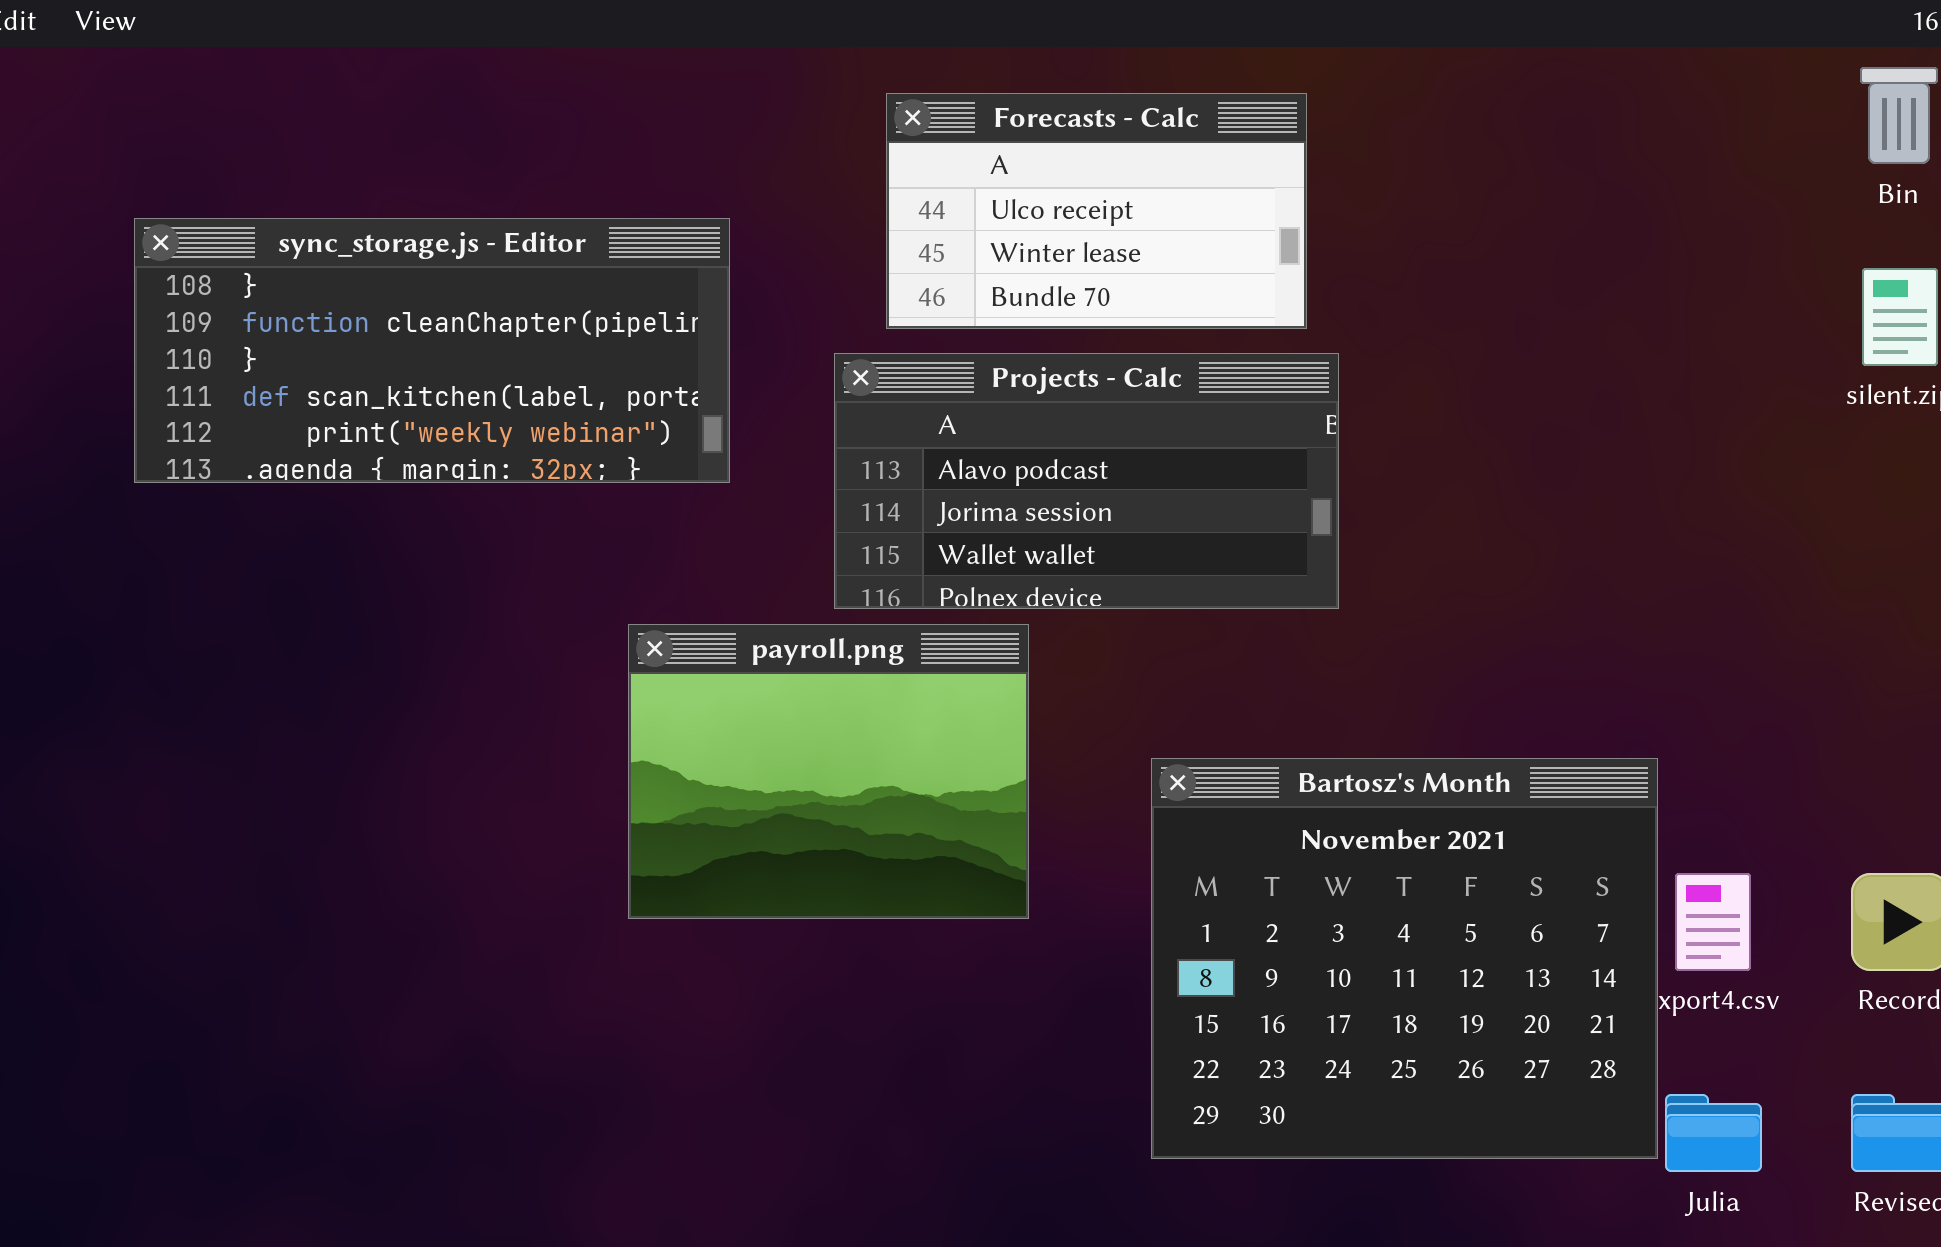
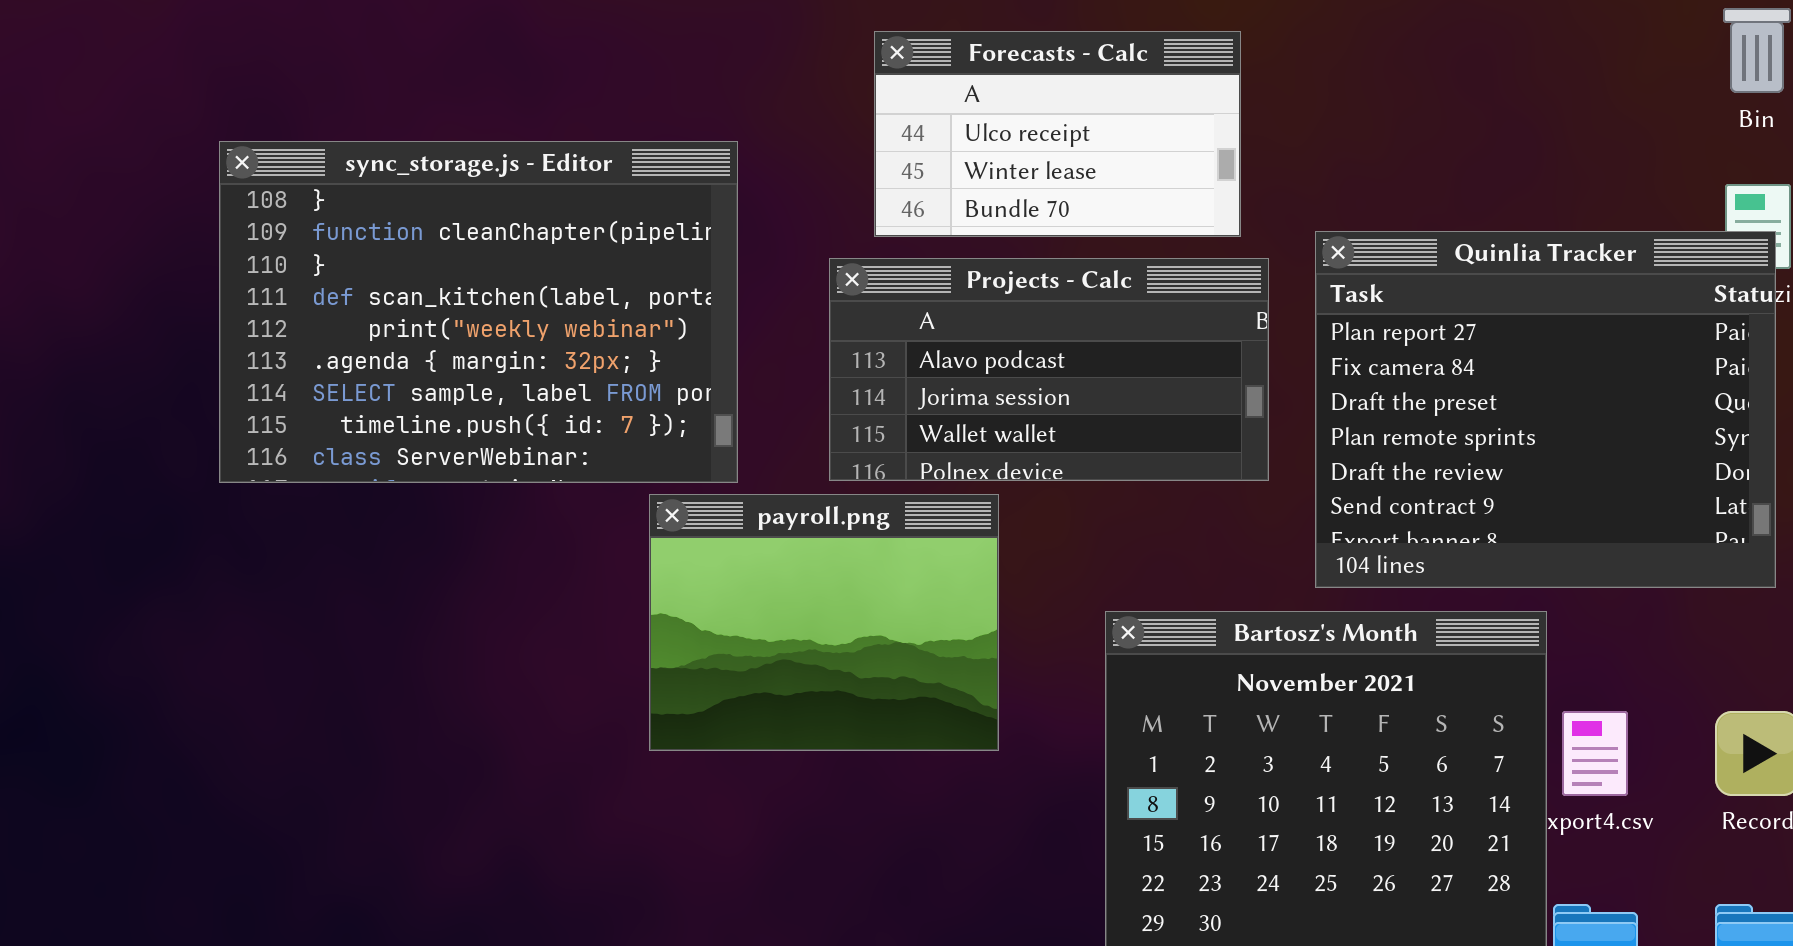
sync_storage.js - Editor: [134,218,730,483] -> [219,141,738,483], resized
Quinlia Tracker: none -> [1315,231,1776,588], opened

